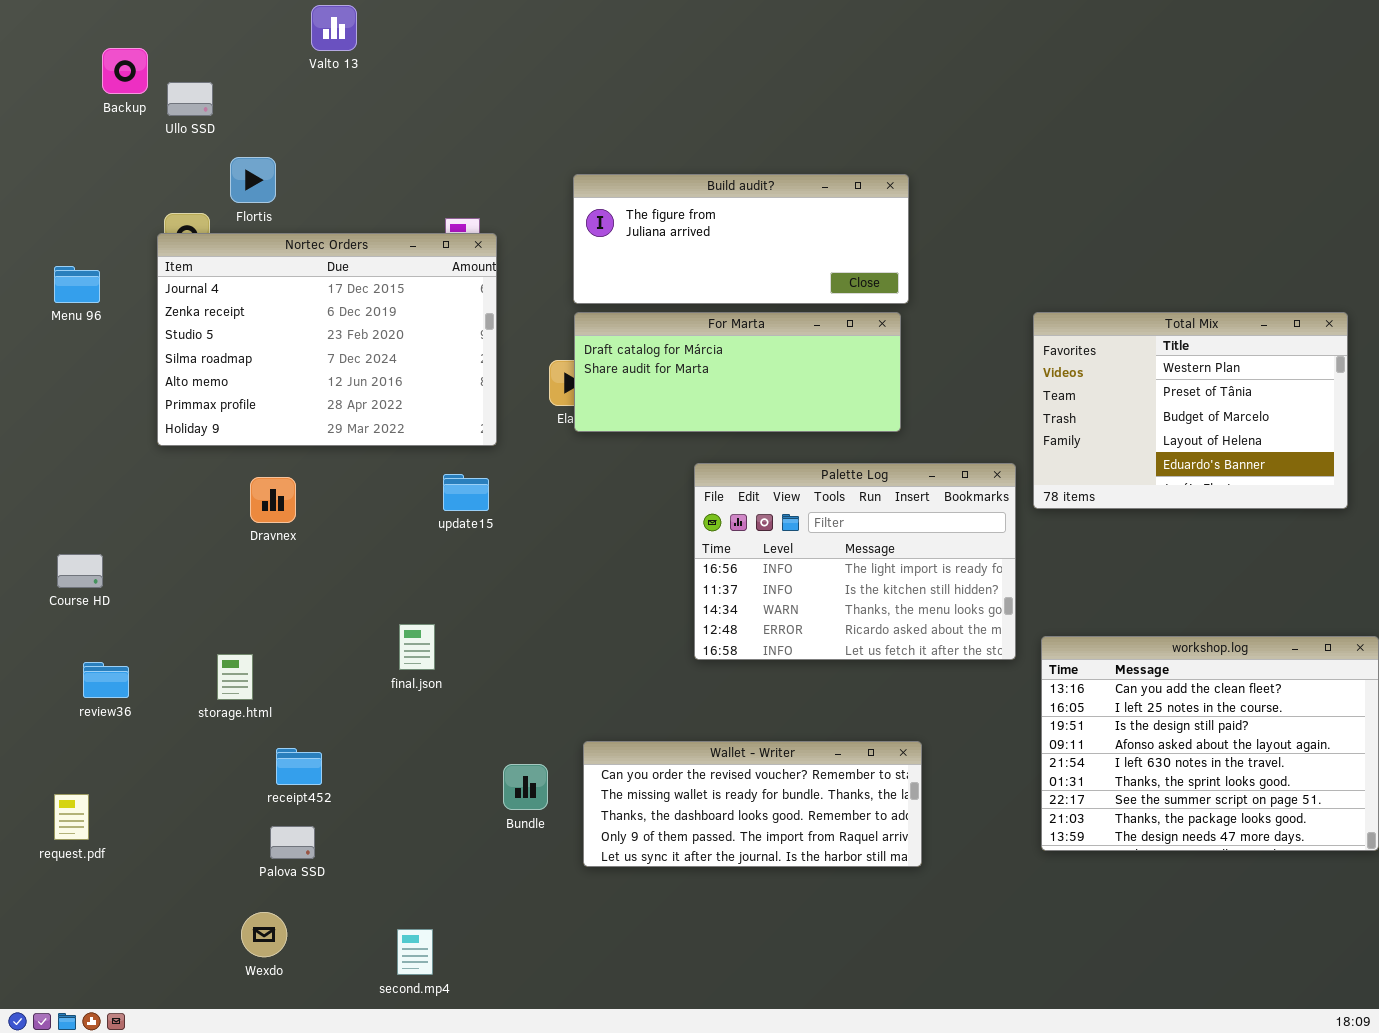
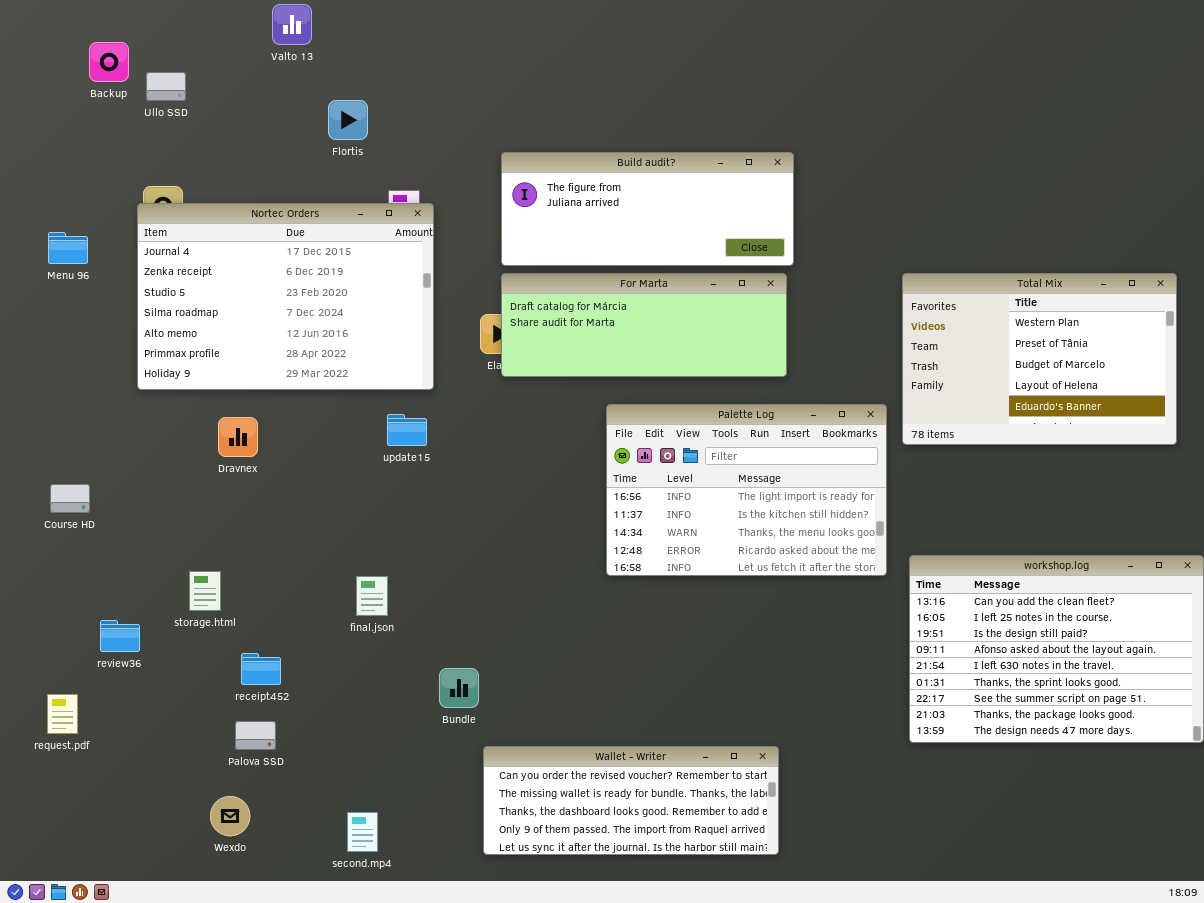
Flortis: [230,157,276,203] -> [328,100,368,140], moved
final.json: [399,624,435,670] -> [356,576,388,616], moved
review36: [83,662,129,698] -> [100,620,140,652], moved
Wallet - Writer: [583,741,922,867] -> [483,746,779,855], moved

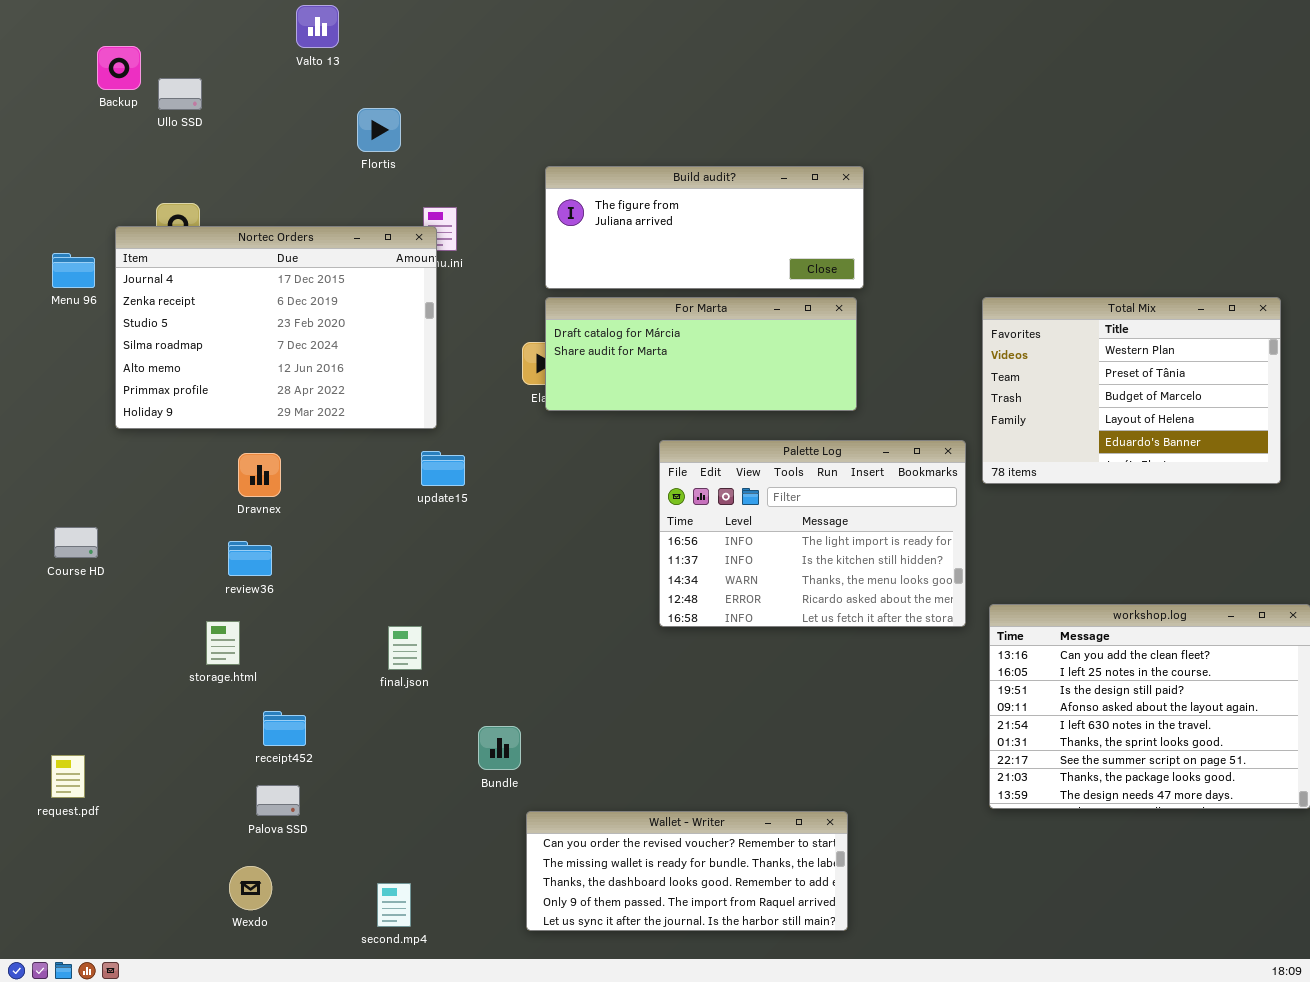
Nortec Orders: [137,203,434,390] -> [115,226,437,429], moved
review36: [100,620,140,652] -> [228,541,272,576], moved

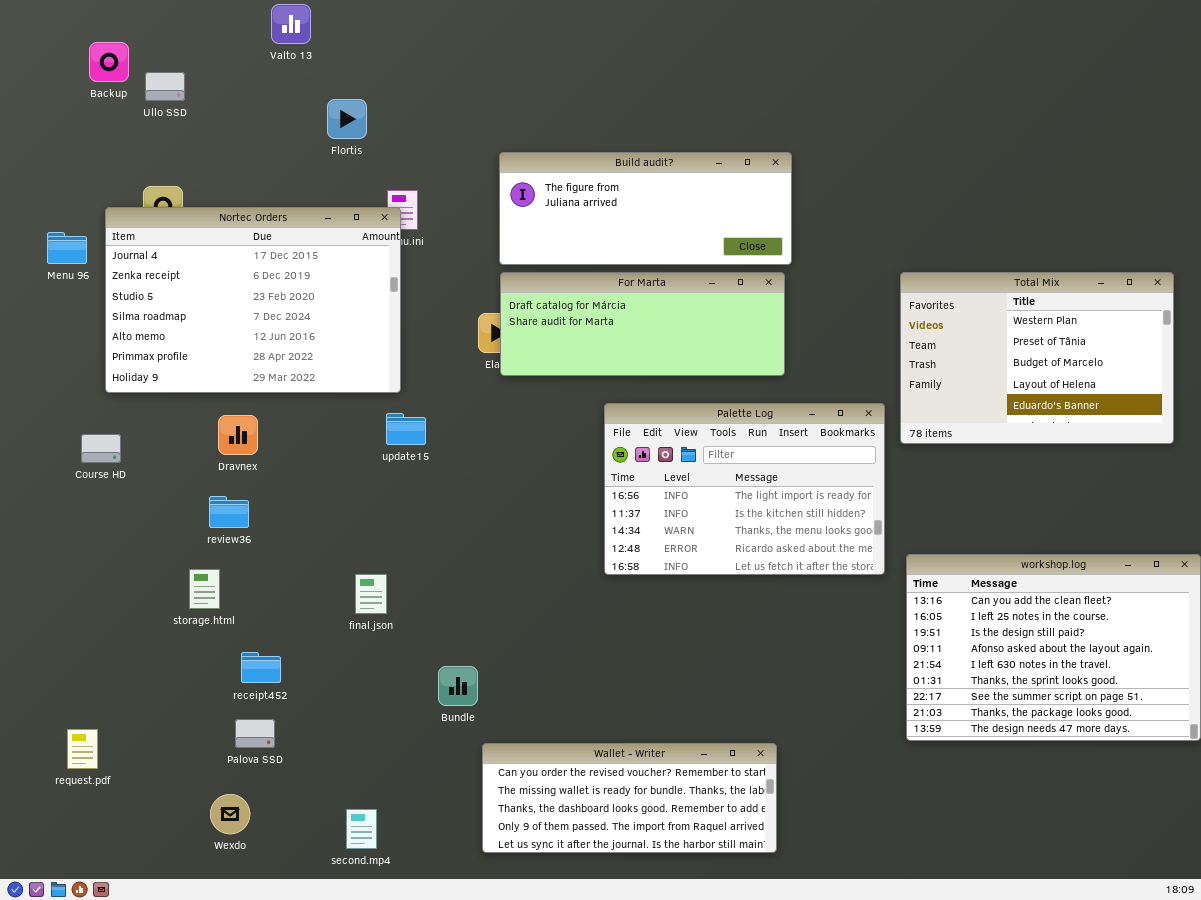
Course HD: [54,527,98,558] -> [81,434,121,463], moved
request.pdf: [51,755,85,798] -> [67,729,98,769], moved

